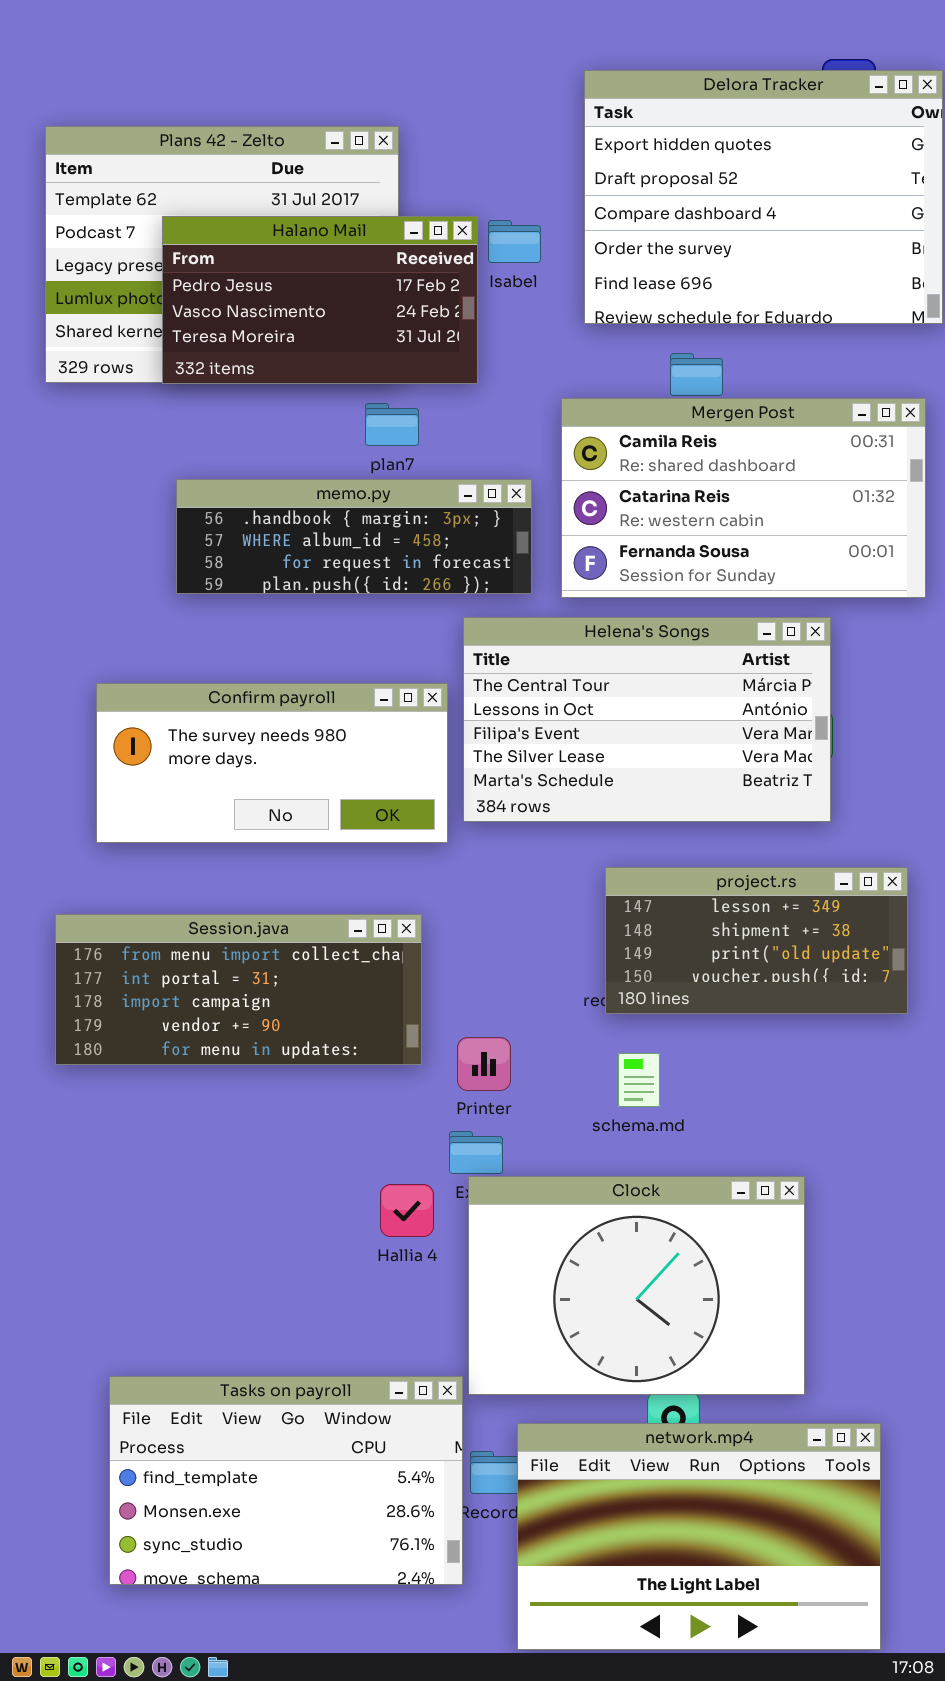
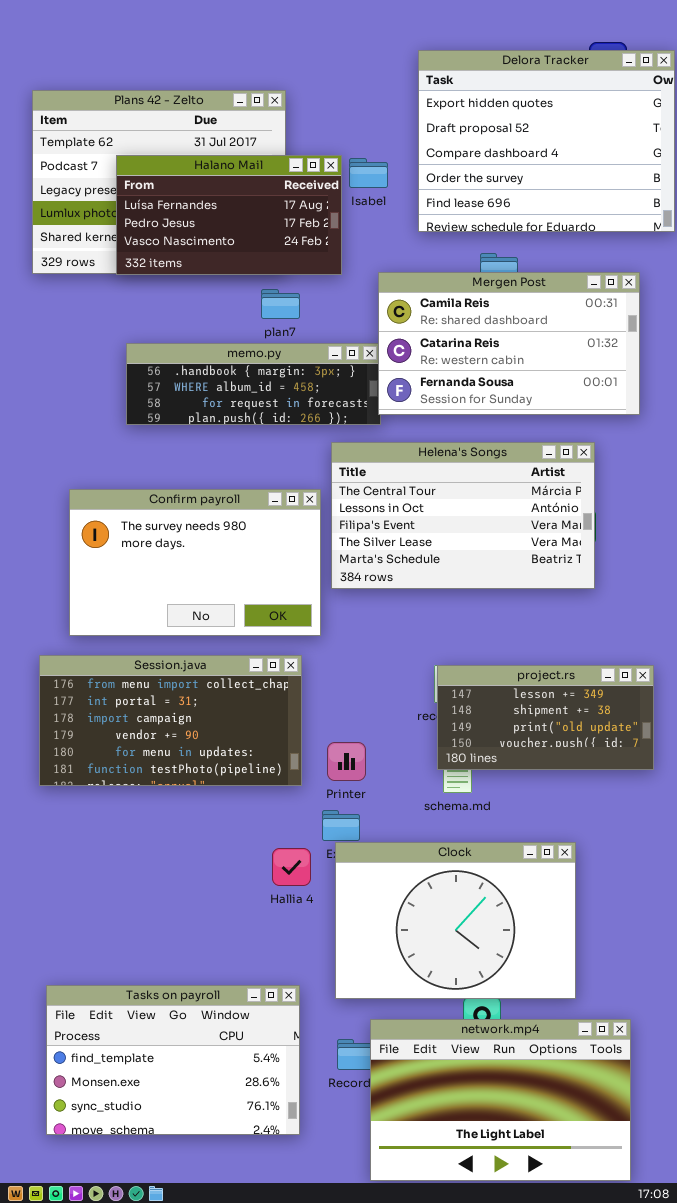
Halano Mail: [162,216,478,384] -> [116,155,342,275], scrolled up 1 row
Mergen Post: [561,398,926,598] -> [378,272,640,415], moved
Confirm payroll: [96,683,448,843] -> [69,489,321,636], resized
project.rs: [605,867,908,1014] -> [437,665,654,770], moved
Session.java: [55,914,422,1065] -> [39,655,302,786], resized
Tasks on payroll: [109,1376,463,1585] -> [46,985,300,1135], moved

